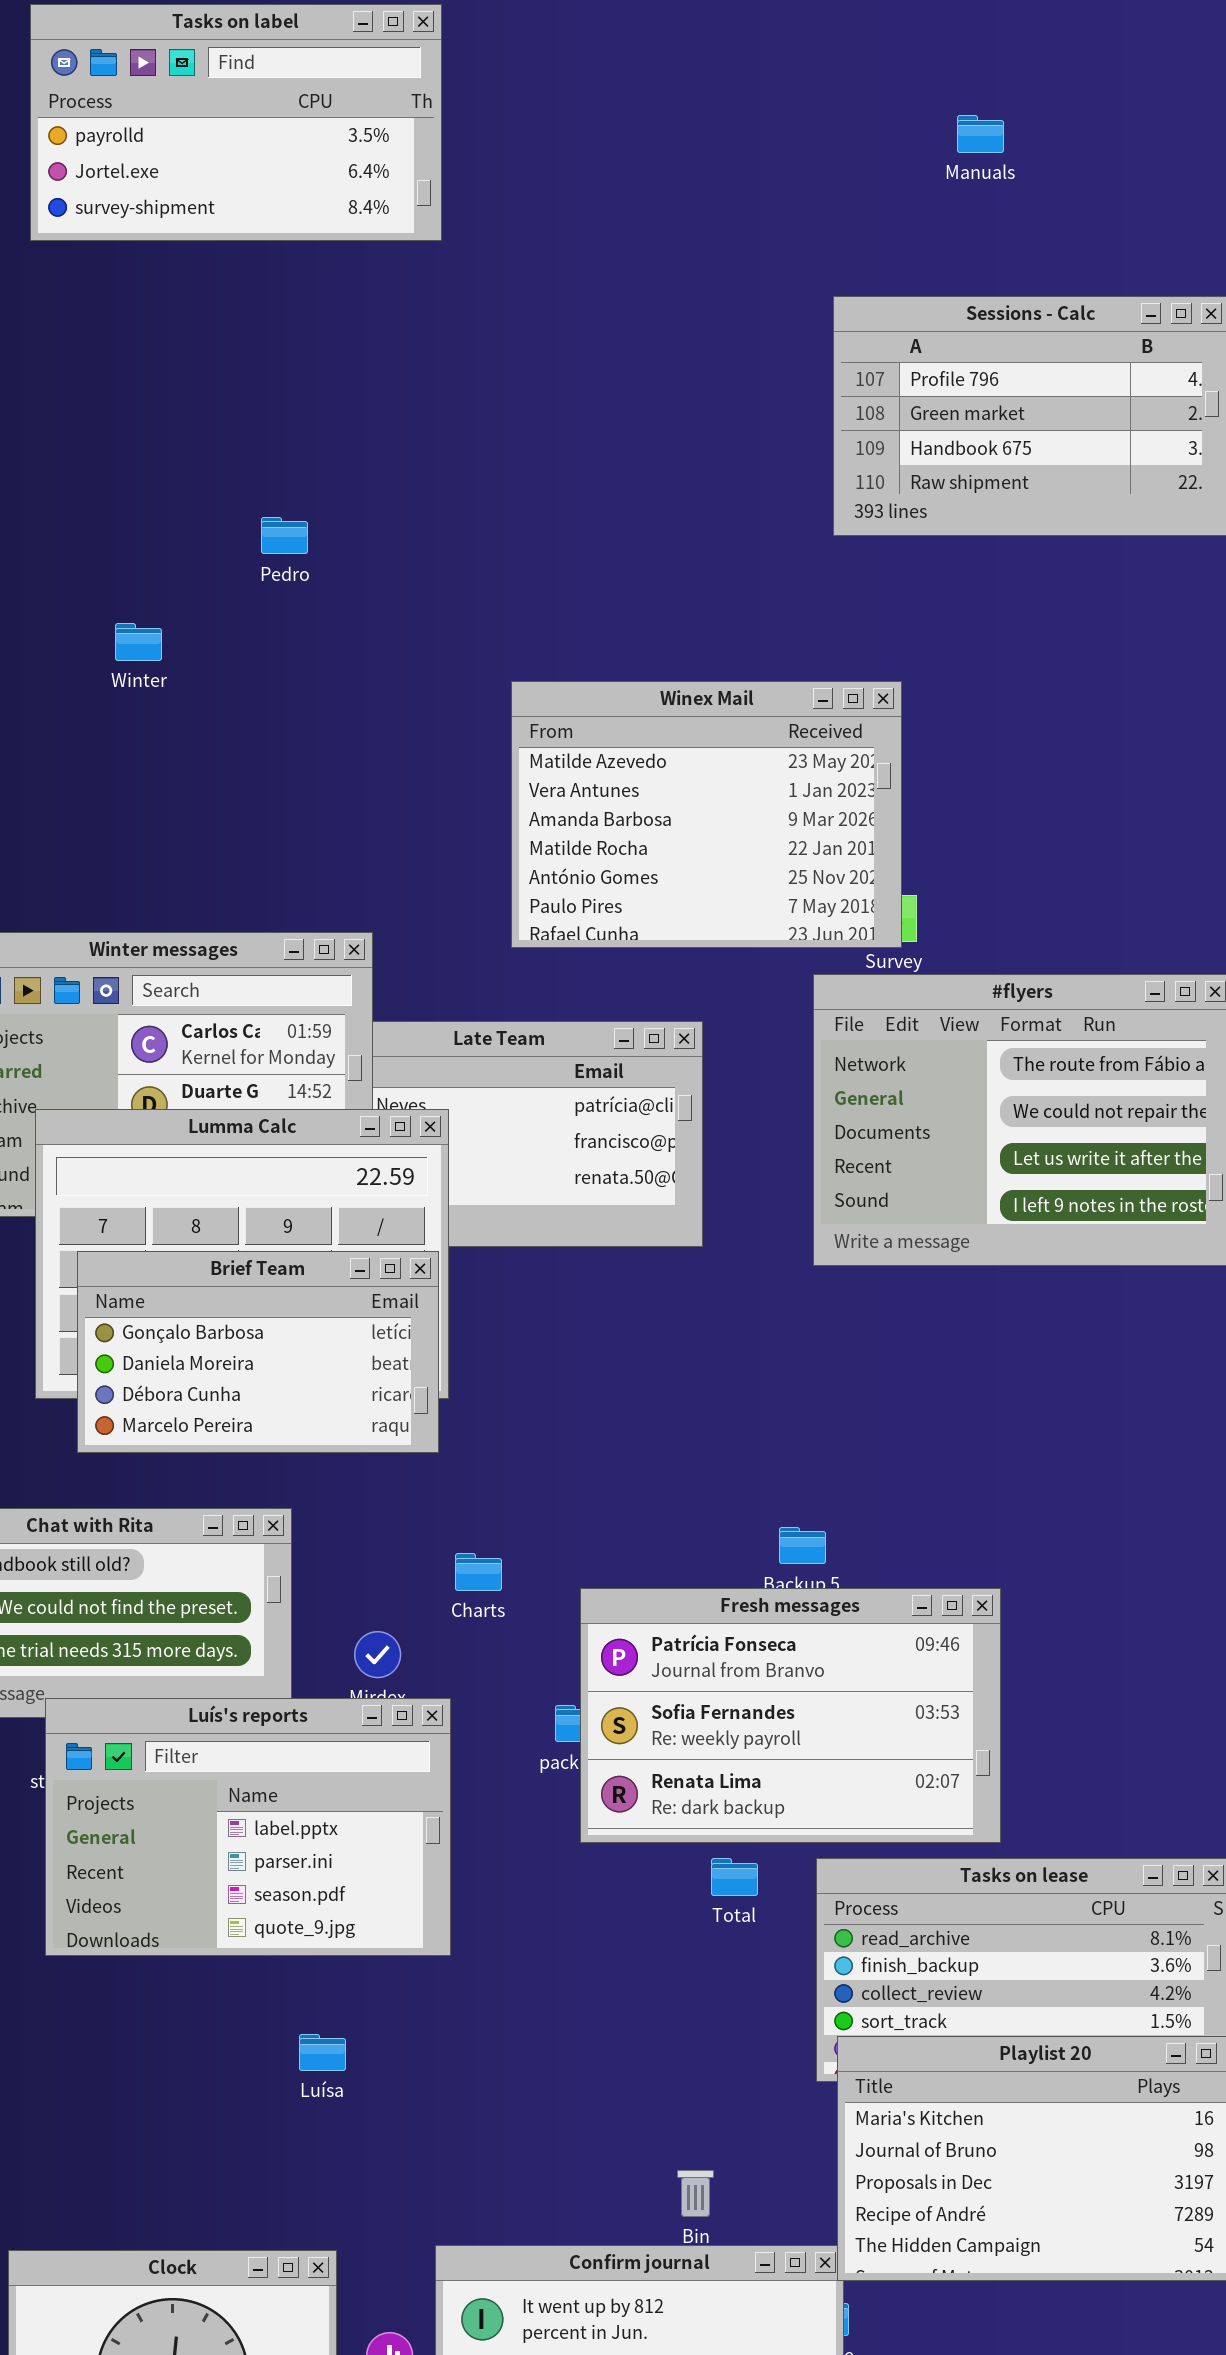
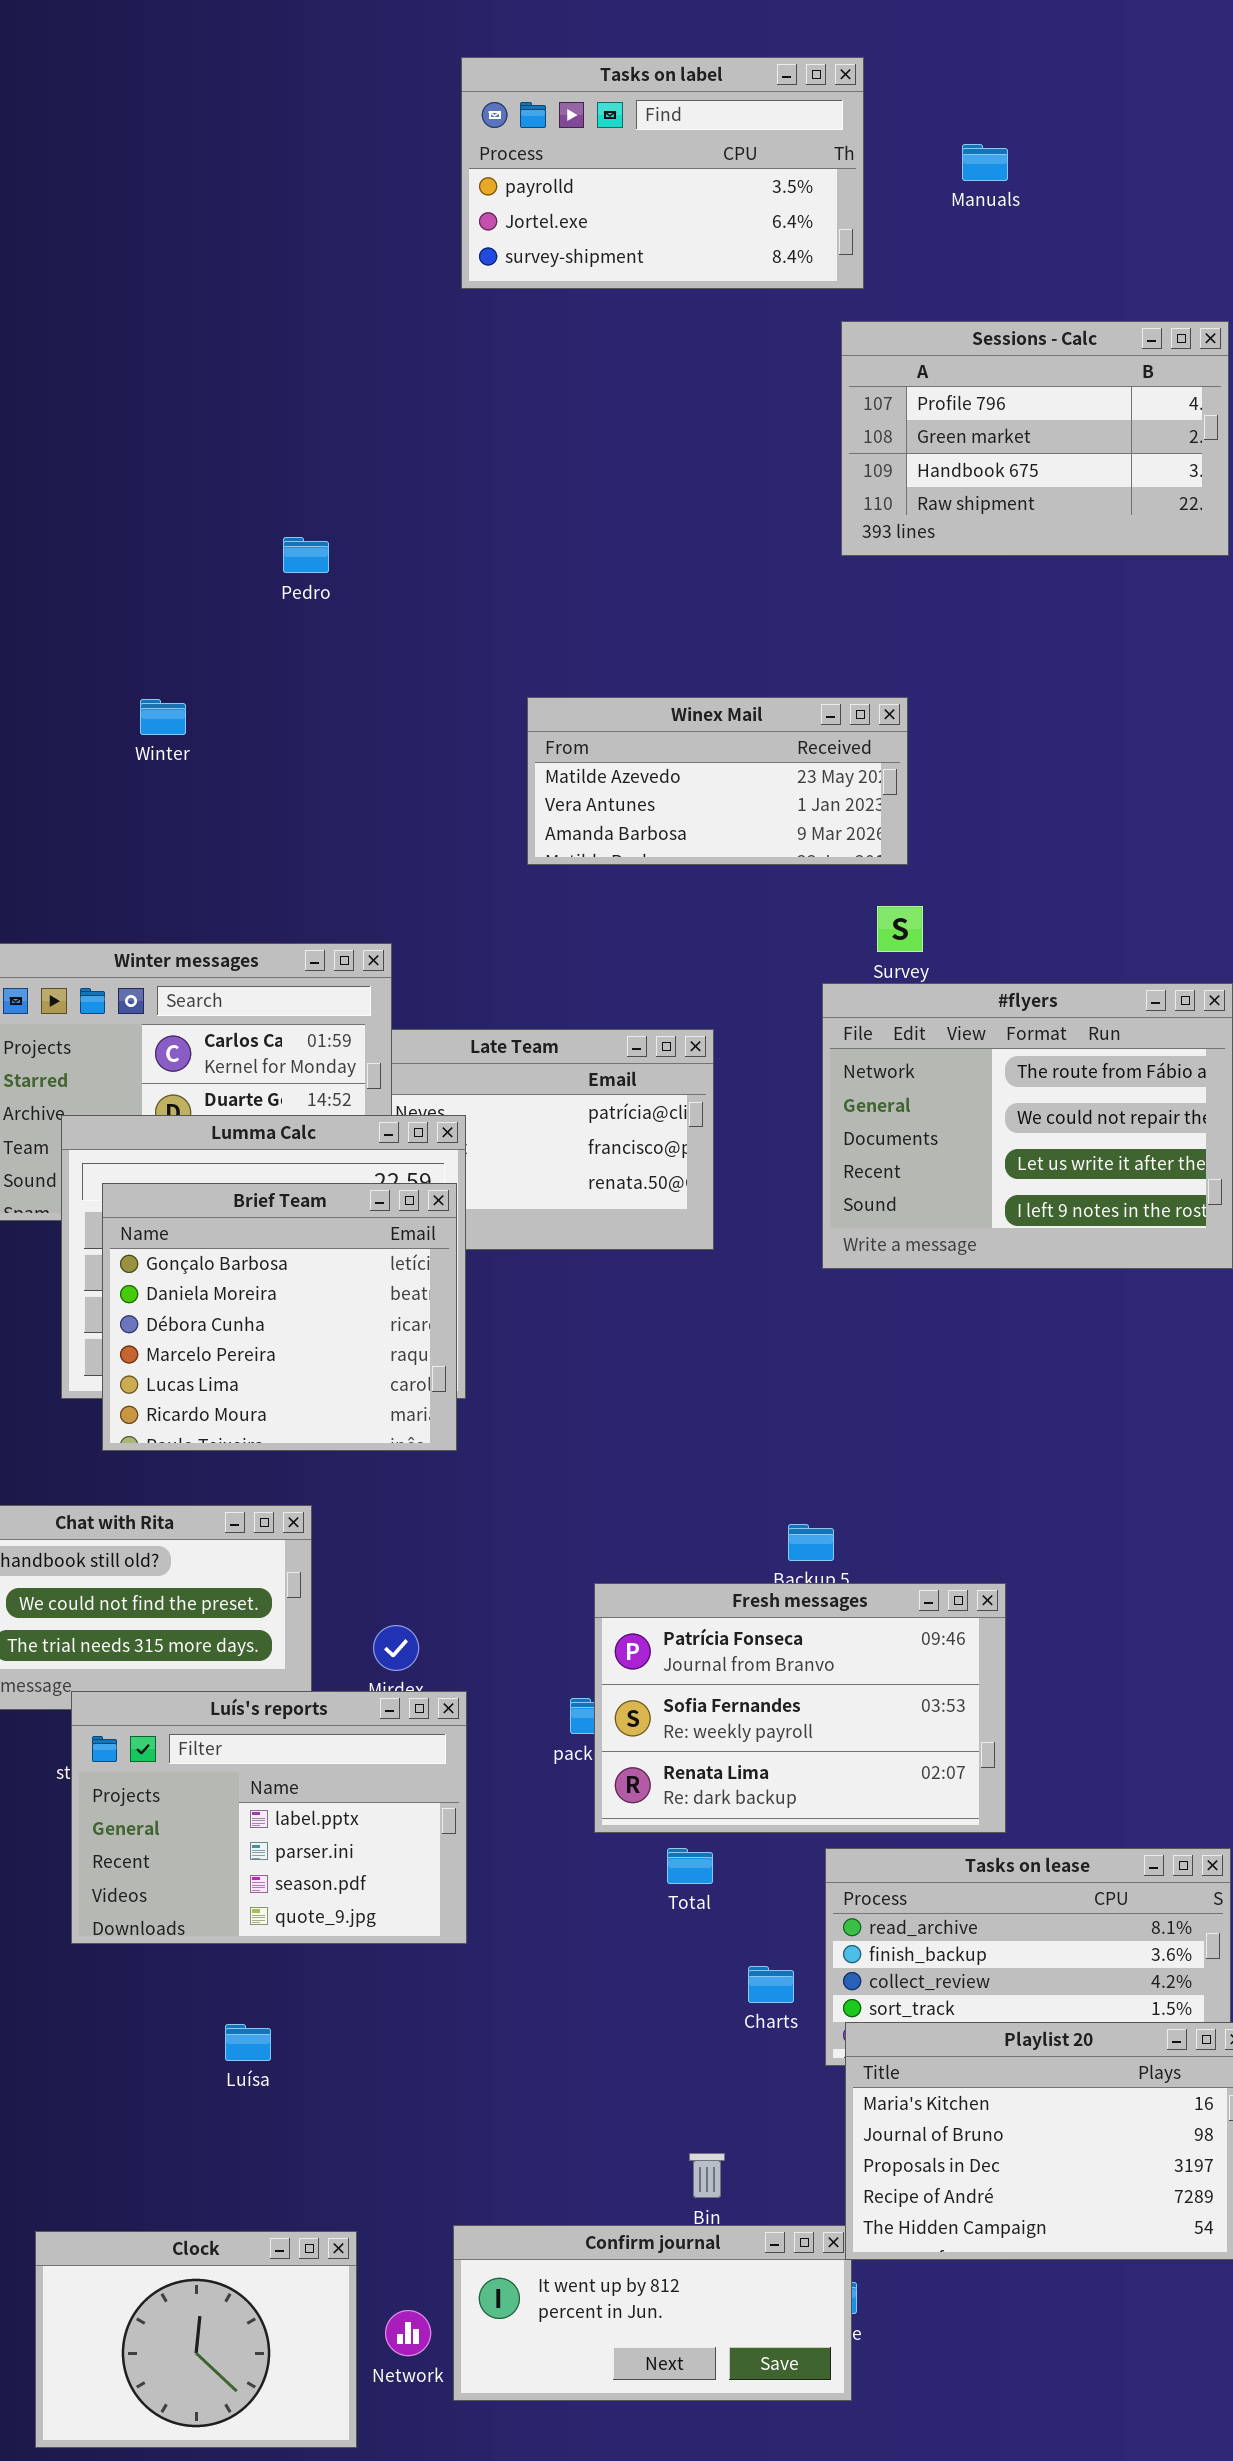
Tasks on label: [30,4,442,241] -> [461,57,864,289], moved
Winter: [115,623,162,661] -> [140,699,186,735], moved
Winex Mail: [511,681,902,948] -> [527,697,908,865], resized
Brief Team: [77,1251,439,1453] -> [102,1183,457,1451], resized
Charts: [455,1553,502,1591] -> [748,1966,794,2003], moved
Total: [711,1858,758,1896] -> [667,1848,713,1884], moved
Luísa: [299,2034,346,2071] -> [225,2024,271,2061], moved

